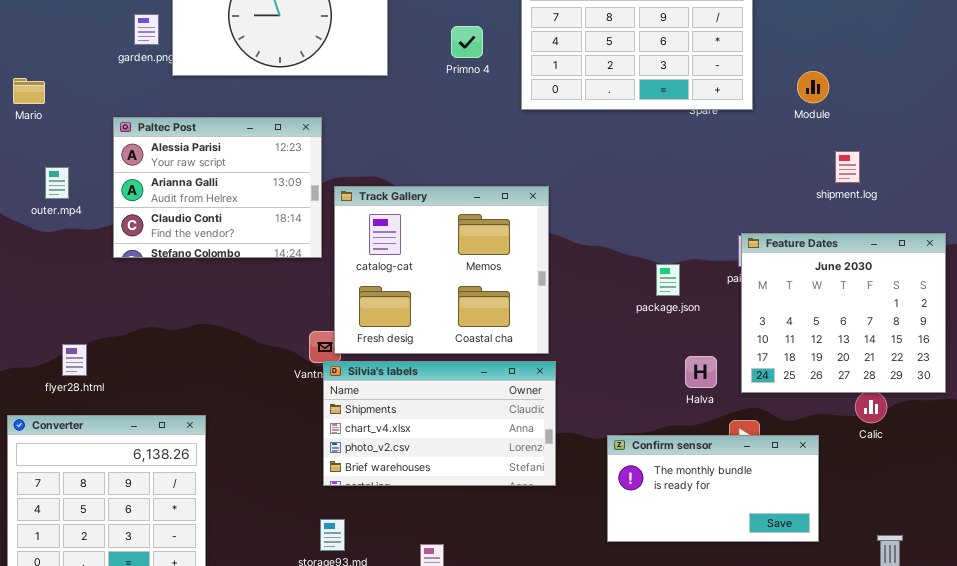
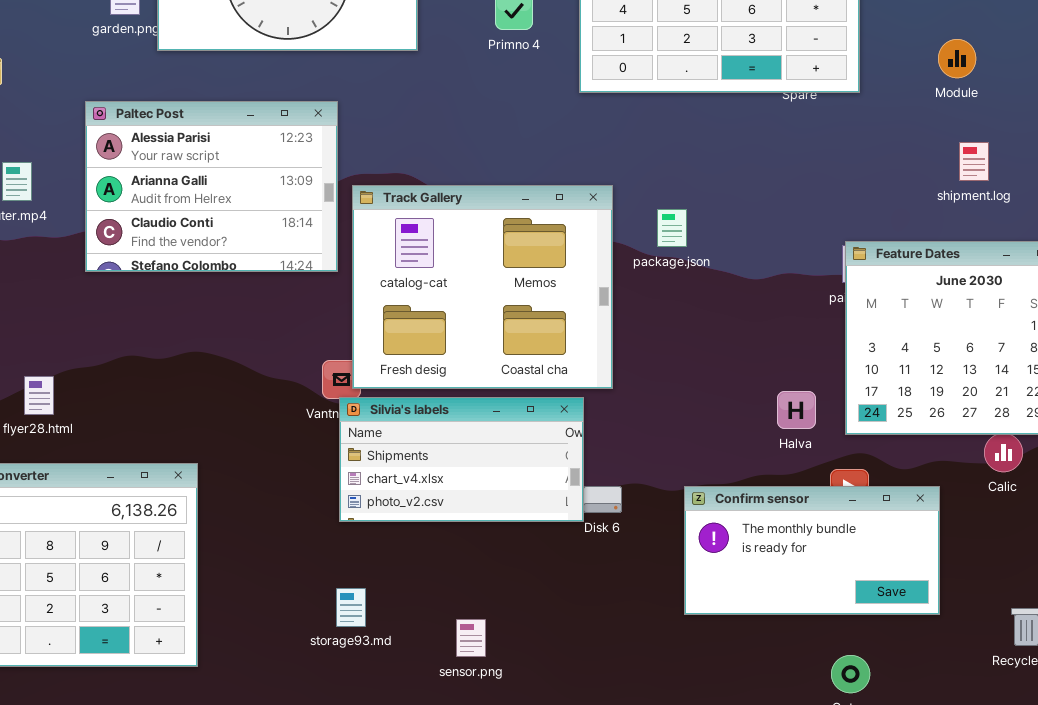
Module: [797,71,829,103] -> [938,39,976,78], moved
package.json: [656,264,680,296] -> [657,209,687,247], moved
Silvia's labels: [323,361,556,486] -> [339,397,584,522], resized

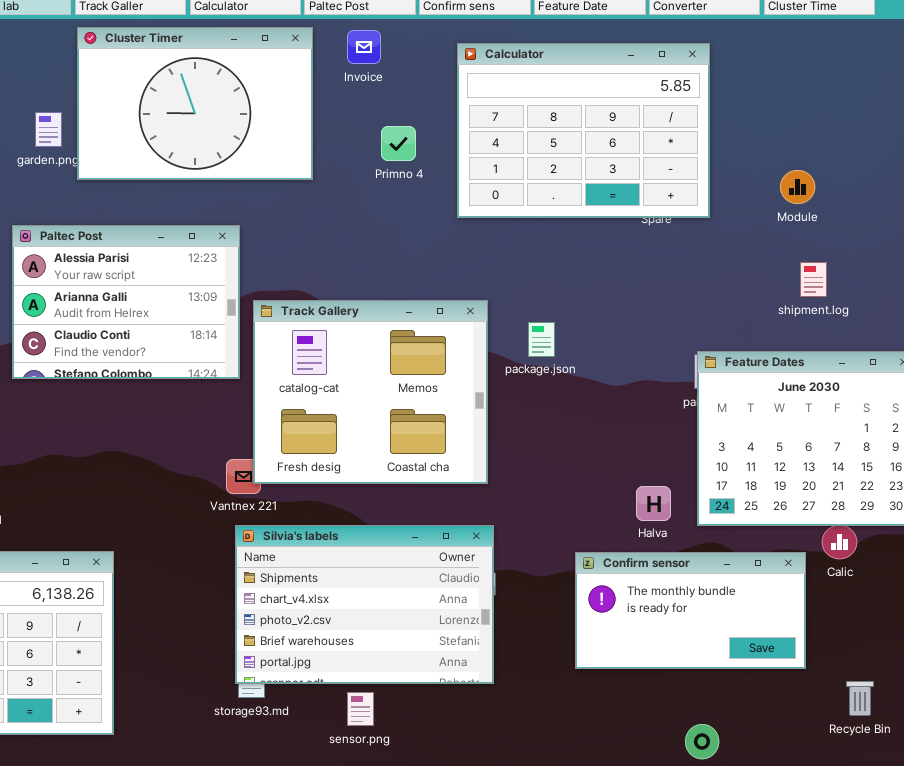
Silvia's labels: [339,397,584,522] -> [235,525,494,684], moved, resized
Confirm sensor: [684,486,940,615] -> [575,552,806,669], moved

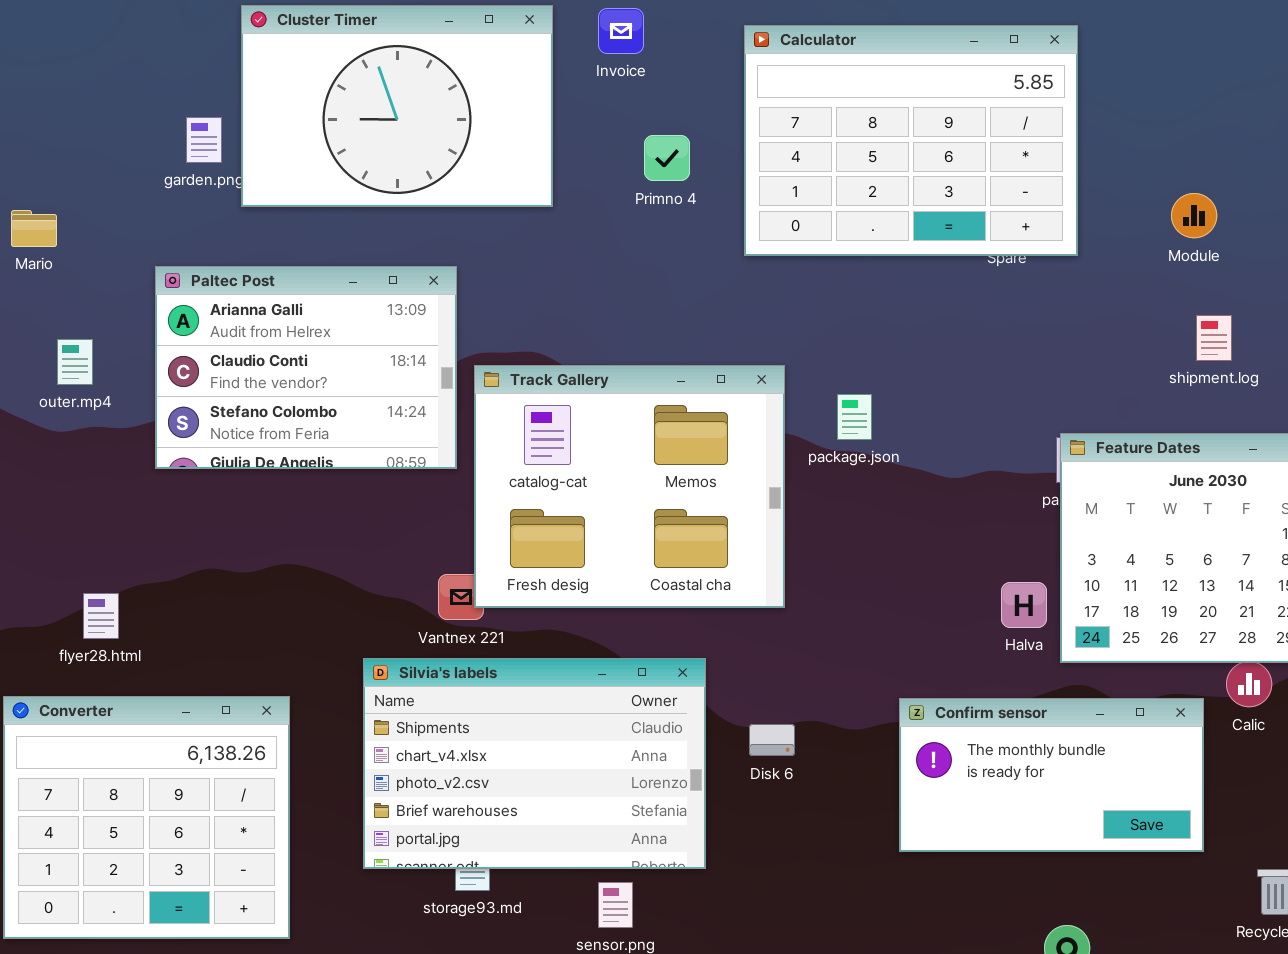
Paltec Post: [12,225,240,379] -> [155,266,457,469], scrolled down 1 row
Halva: [636,486,671,521] -> [1001,582,1047,628], moved
Silvia's labels: [235,525,494,684] -> [363,658,706,869], moved

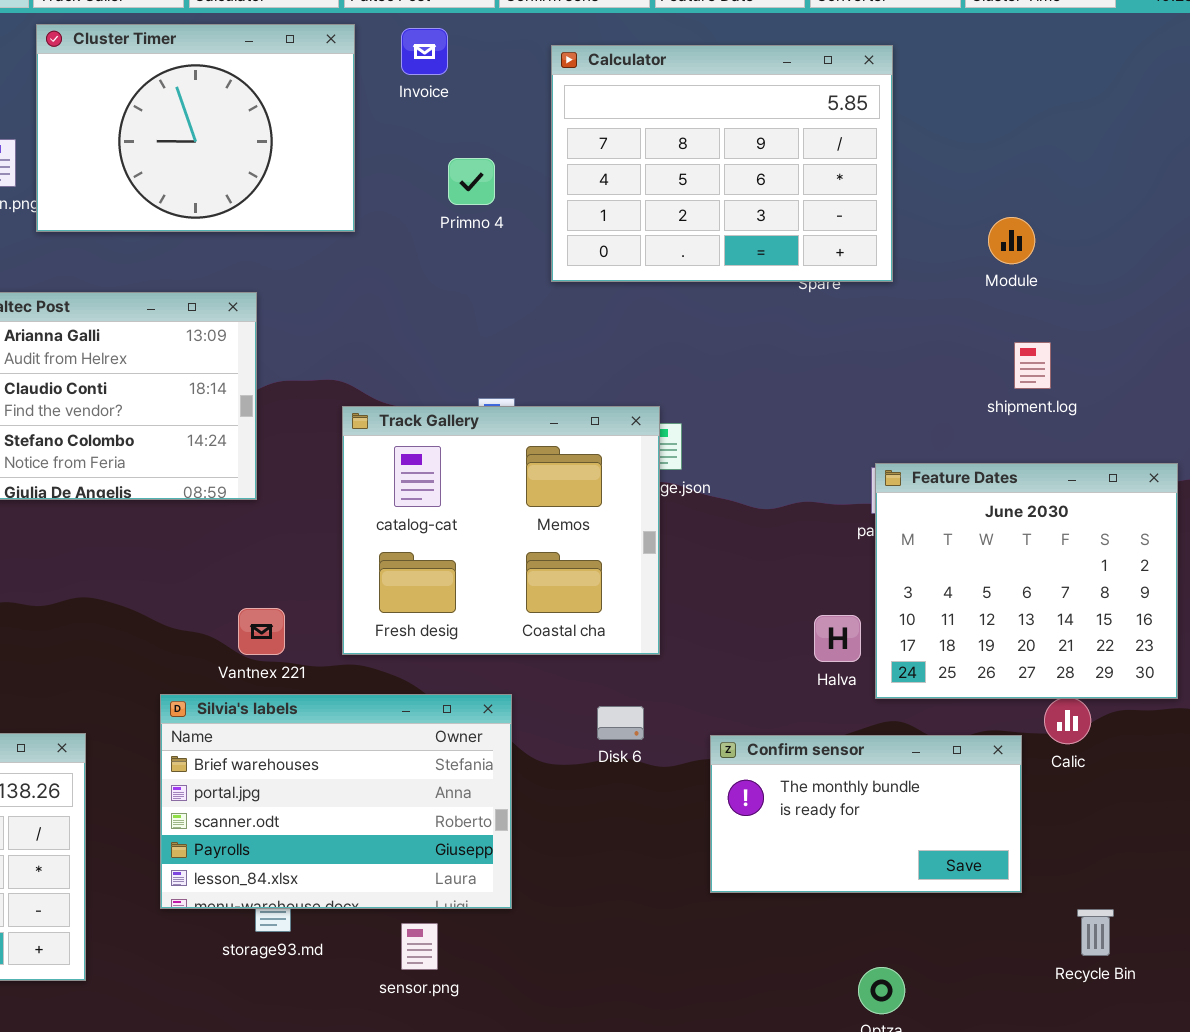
Track Gallery: [474,365,785,608] -> [342,406,660,655], moved
Silvia's labels: [363,658,706,869] -> [160,694,512,909], scrolled down 3 rows
Disk 6: [749,724,795,756] -> [597,706,644,740], moved

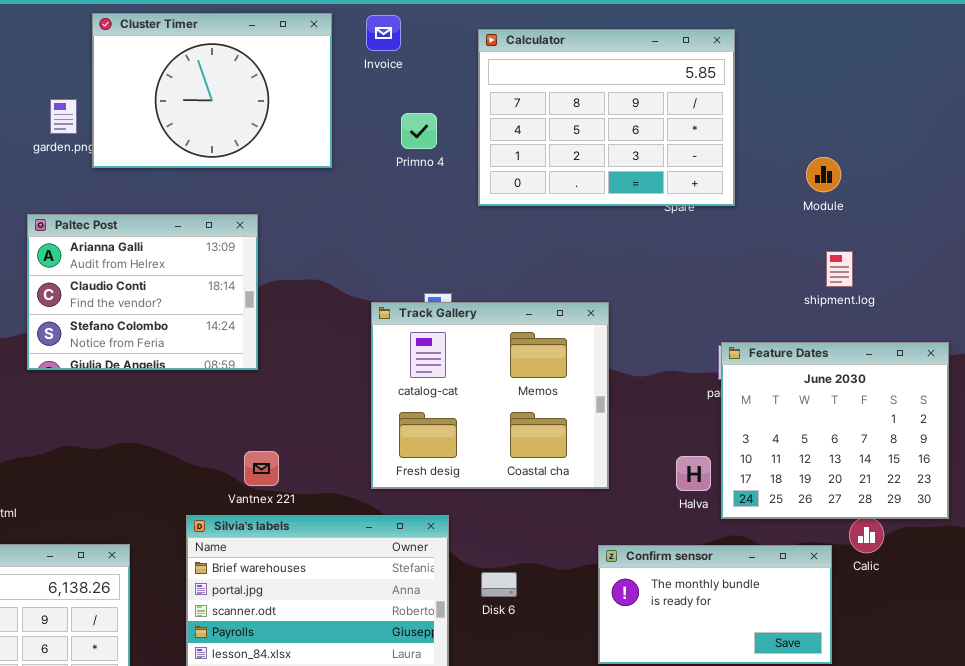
Track Gallery: [342,406,660,655] -> [371,302,609,489], moved
Disk 6: [597,706,644,740] -> [481,572,517,597], moved

